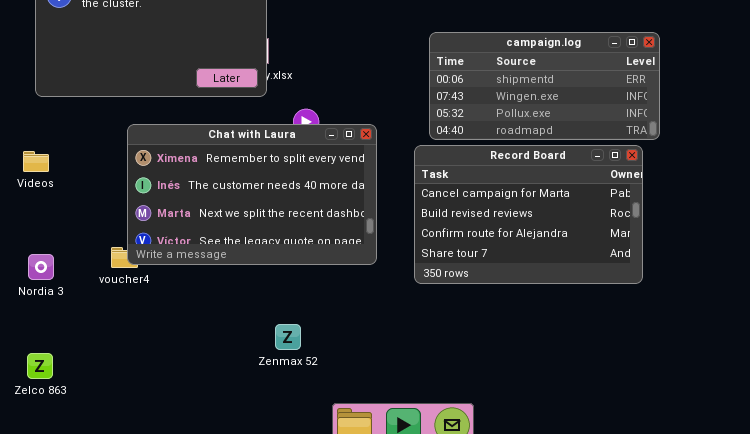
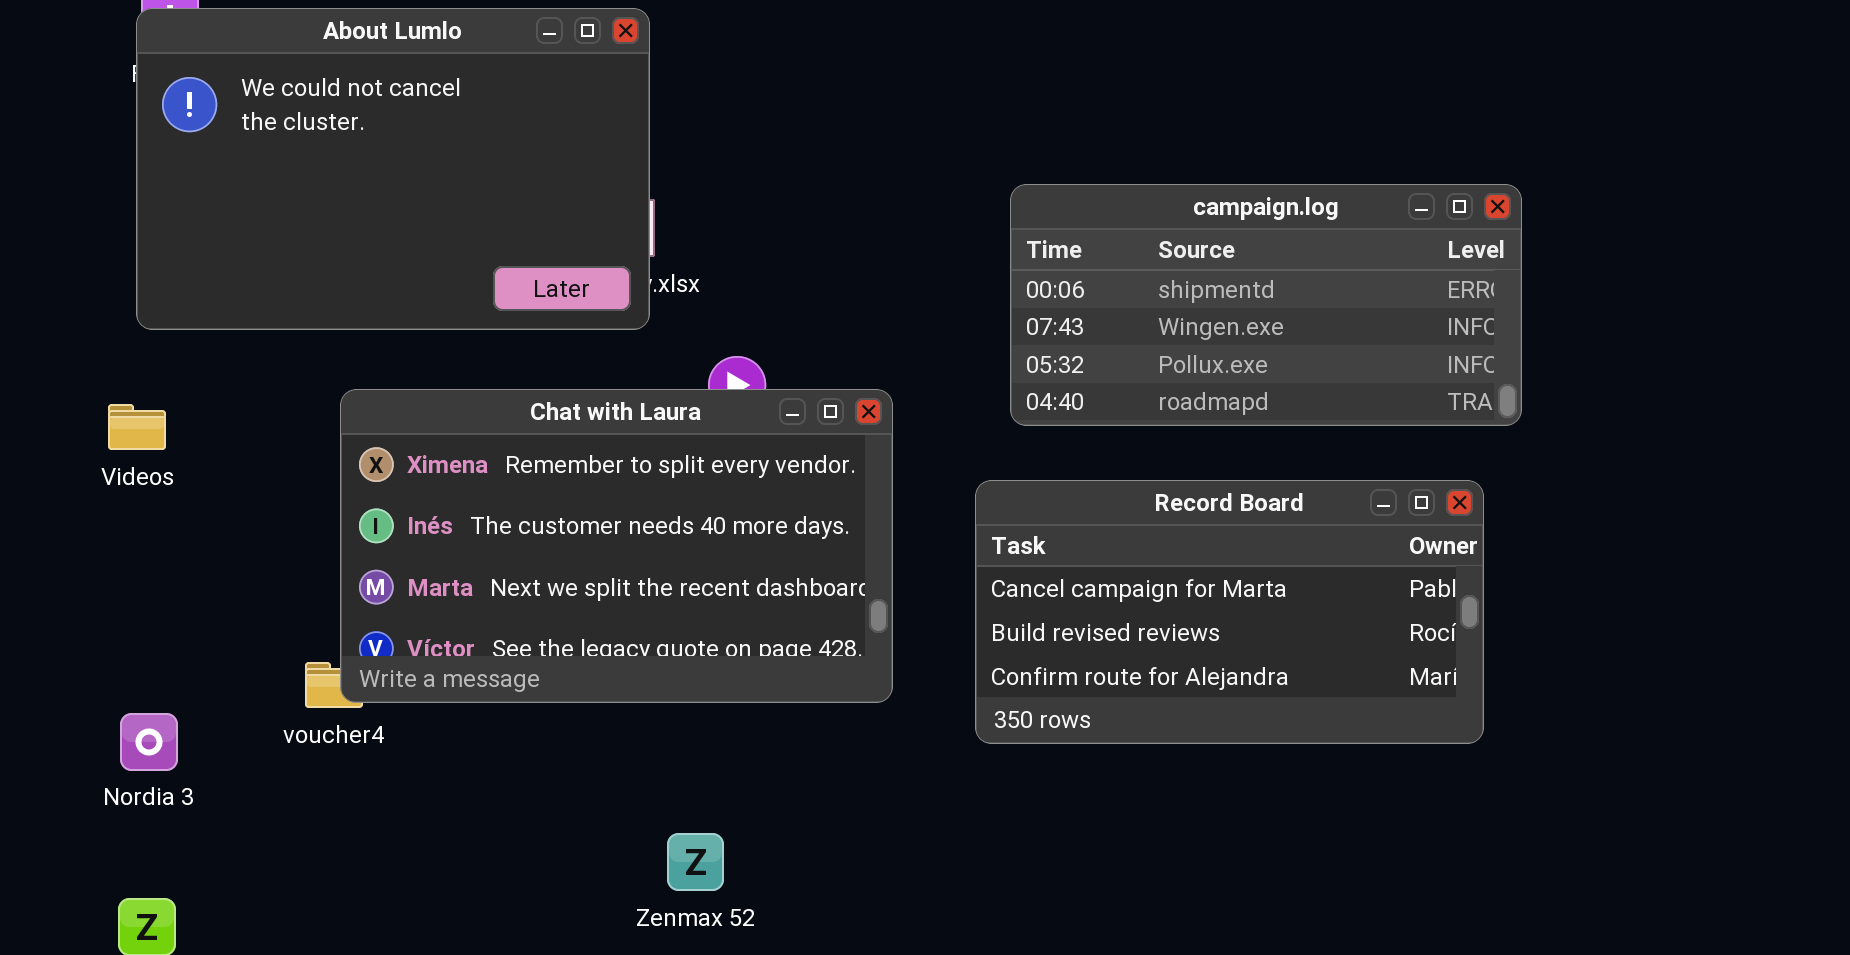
Record Board: [414,145,643,284] -> [975,480,1484,744], resized
Videos: [23,151,49,172] -> [108,404,166,450], moved
Nordia 3: [28,254,54,280] -> [120,713,178,771], moved

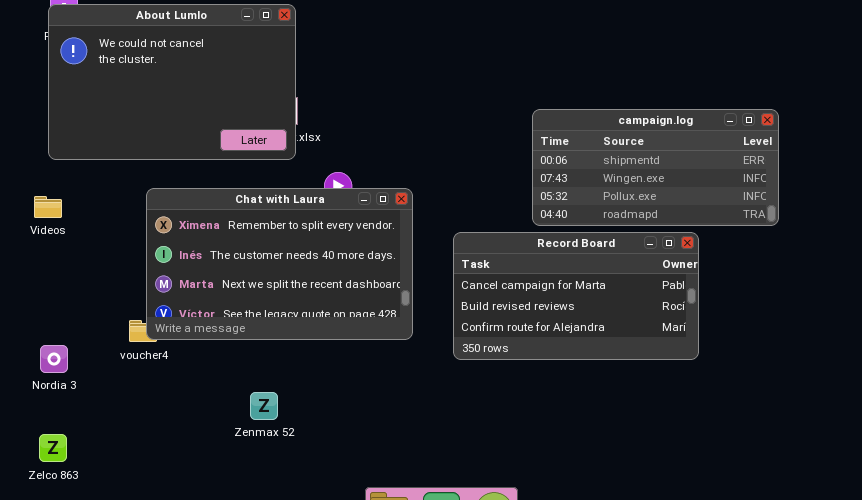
campaign.log: [1010,184,1522,426] -> [532,109,779,226], moved
Zenmax 52: [667,833,724,891] -> [250,392,278,420], moved

